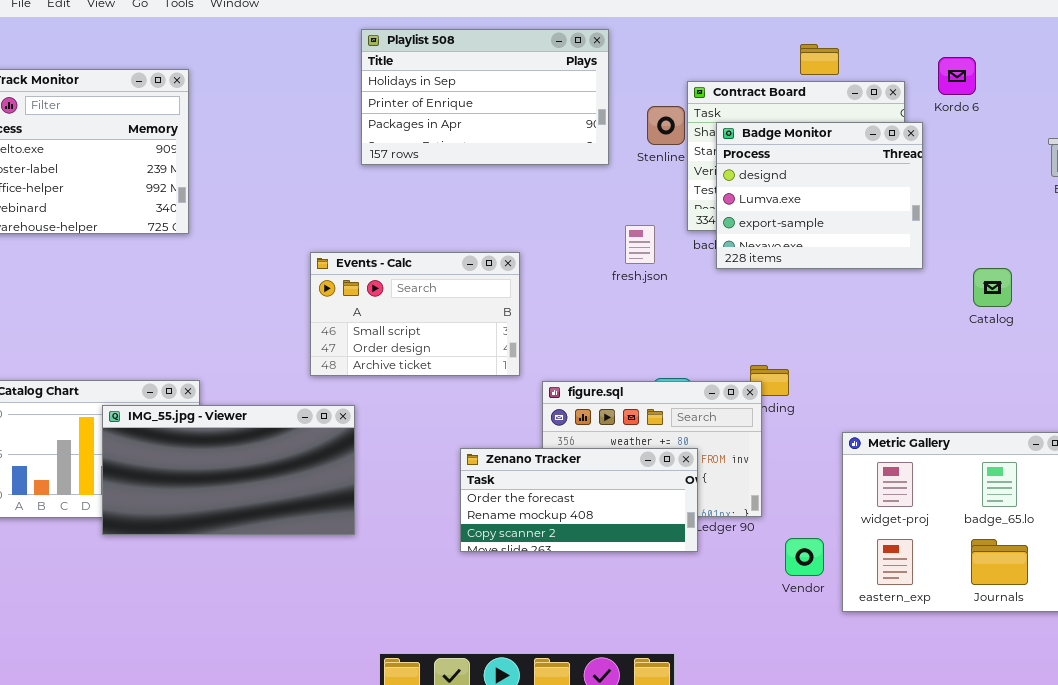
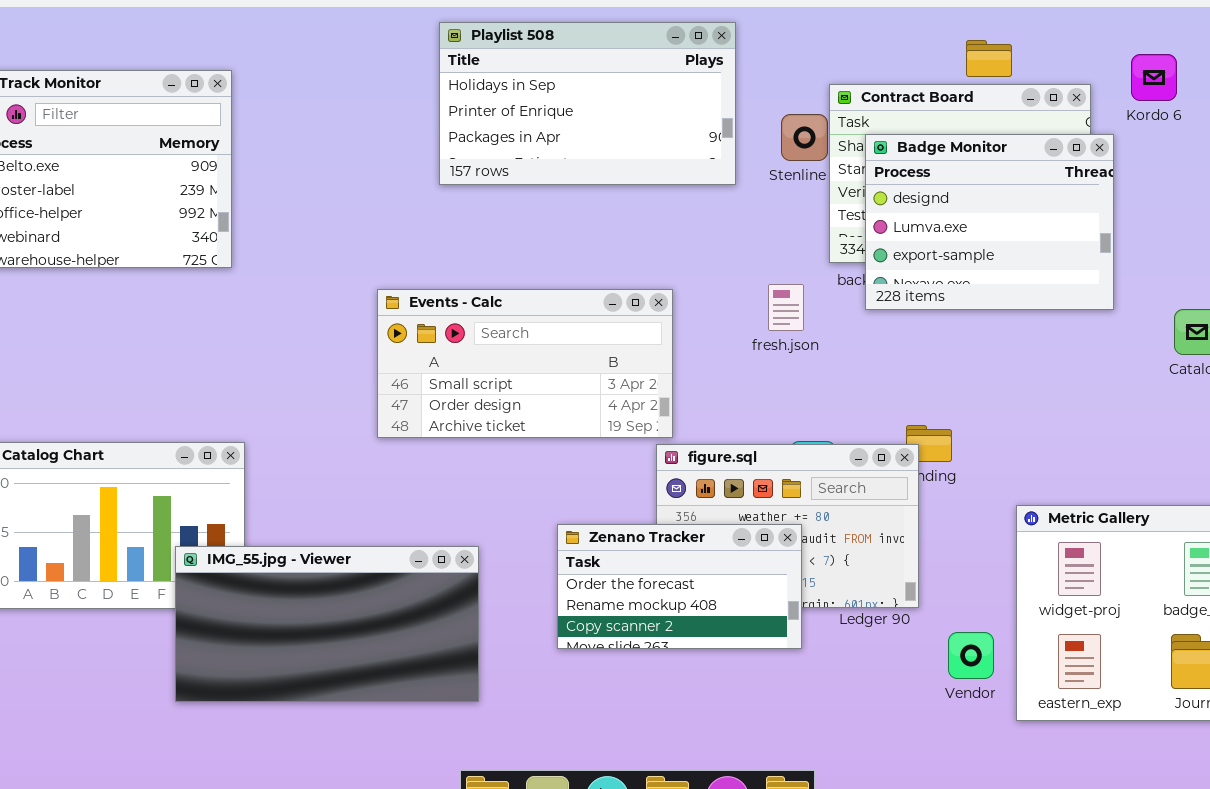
fresh.json: [625,225,655,264] -> [768,284,804,331], moved
Events - Calc: [310,252,520,376] -> [377,289,673,438], resized
IMG_55.jpg - Viewer: [102,405,355,535] -> [175,546,479,702], moved
Zenano Tracker: [460,448,698,552] -> [557,524,802,649], resized

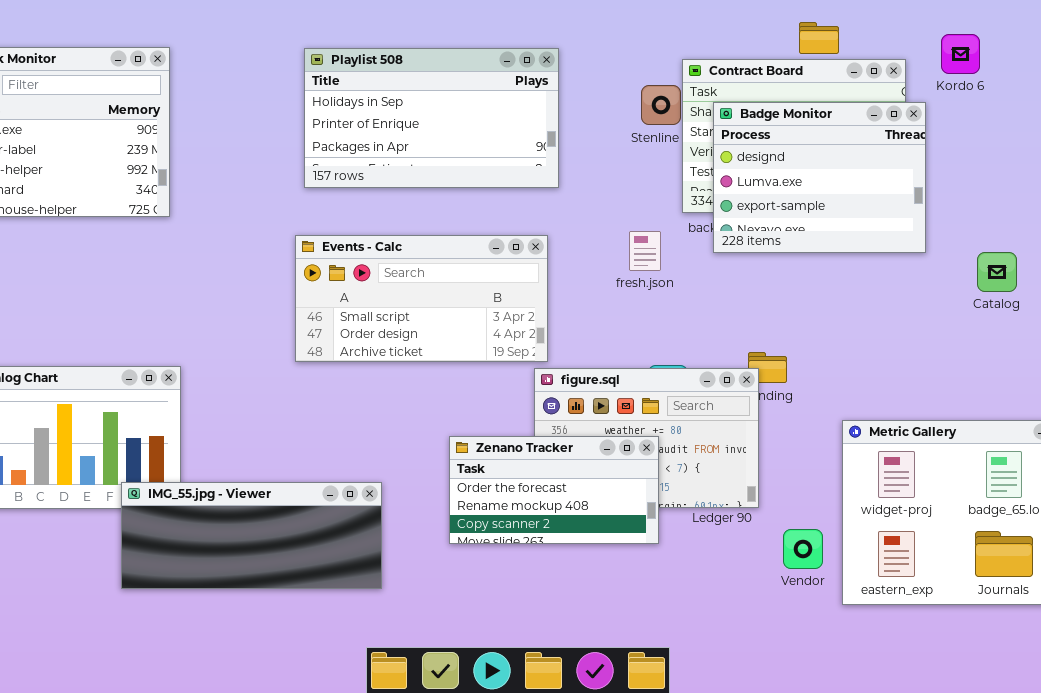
Playlist 508: [439,22,736,185] -> [304,48,559,188], moved
IMG_55.jpg - Viewer: [175,546,479,702] -> [121,482,382,589], resized

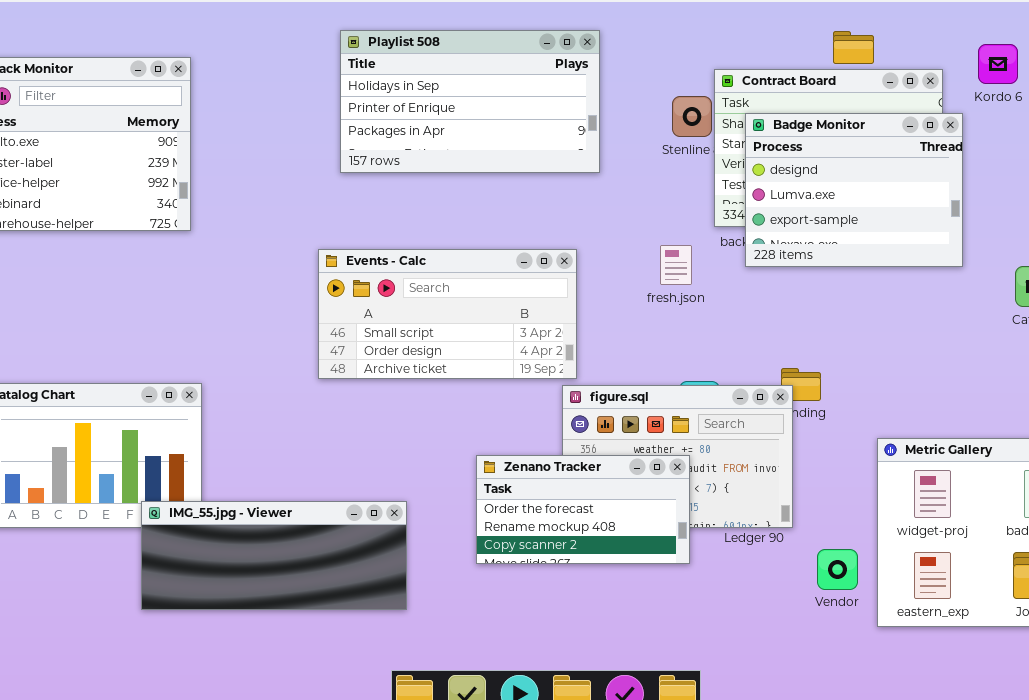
Playlist 508: [304,48,559,188] -> [340,30,600,173], moved

